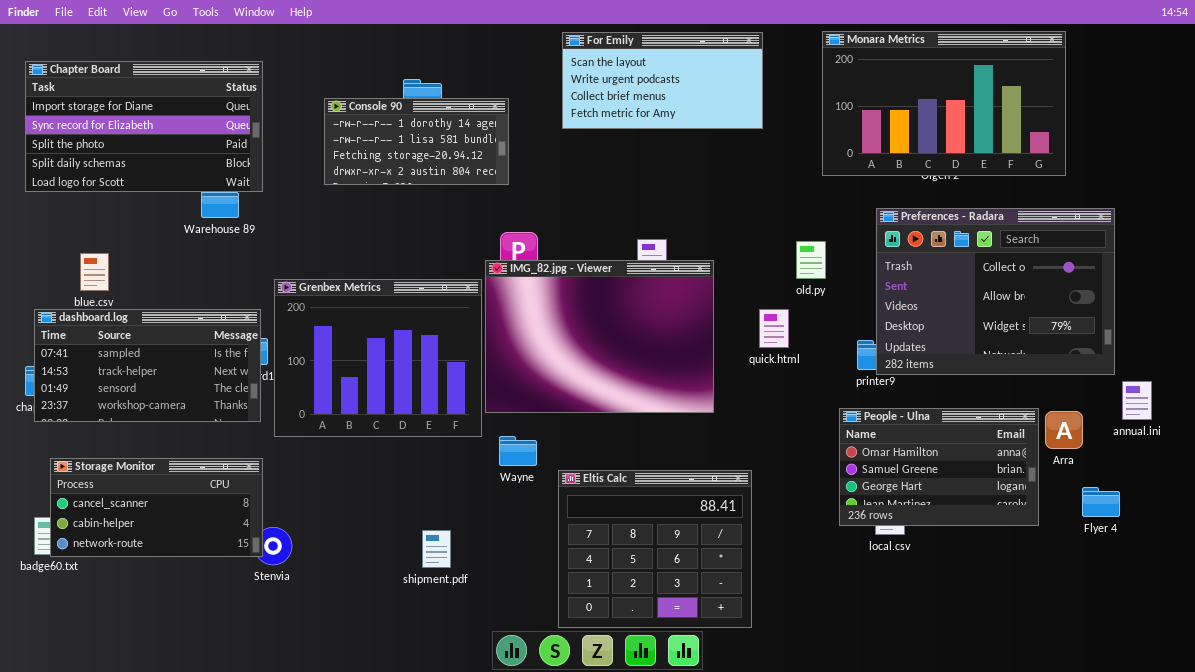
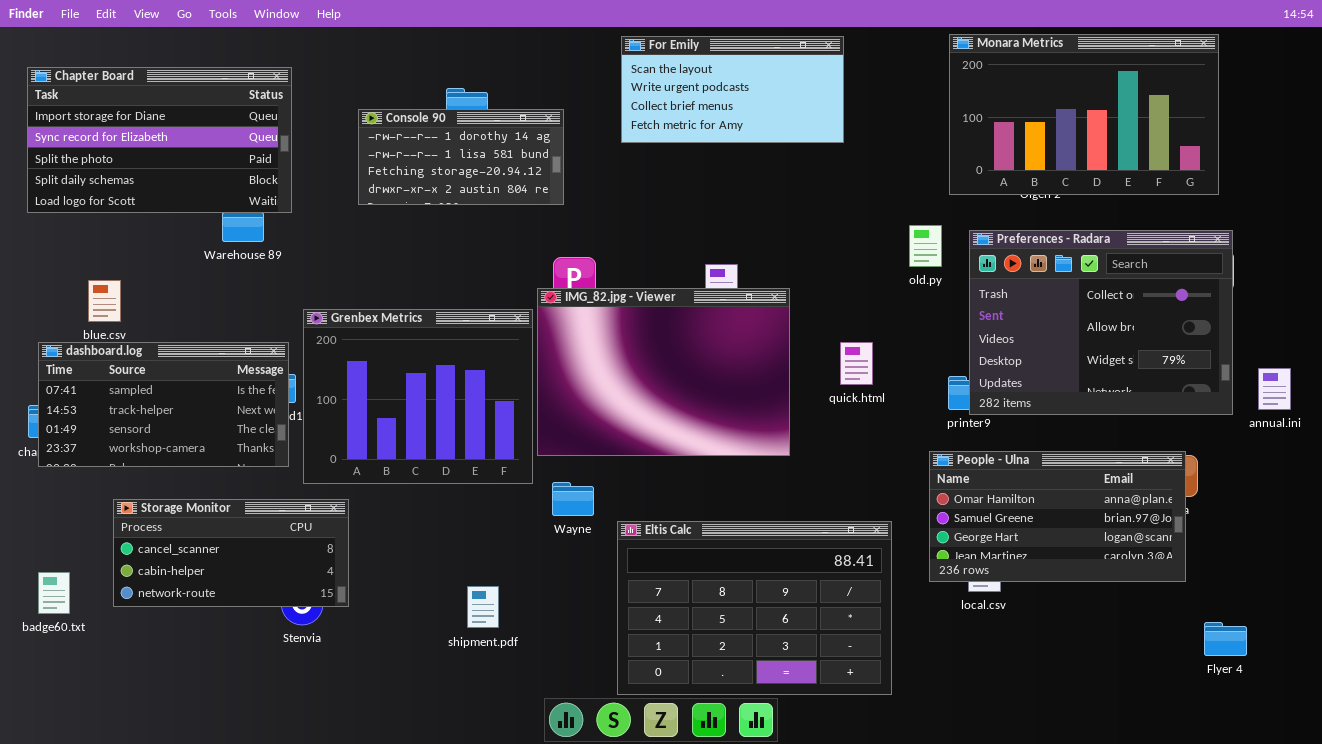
Monara Metrics: [822,31,1066,176] -> [949,34,1219,195], moved
old.py: [796,241,826,279] -> [909,225,942,267], moved
annual.ini: [1122,381,1152,420] -> [1258,368,1291,410], moved
People - Ulna: [839,408,1039,526] -> [929,451,1186,582], resized
Storage Monitor: [50,458,263,557] -> [113,499,349,607], moved
Eltis Calc: [558,470,752,628] -> [617,521,892,695], resized
Flyer 4: [1082,487,1120,517] -> [1204,622,1247,656], moved

